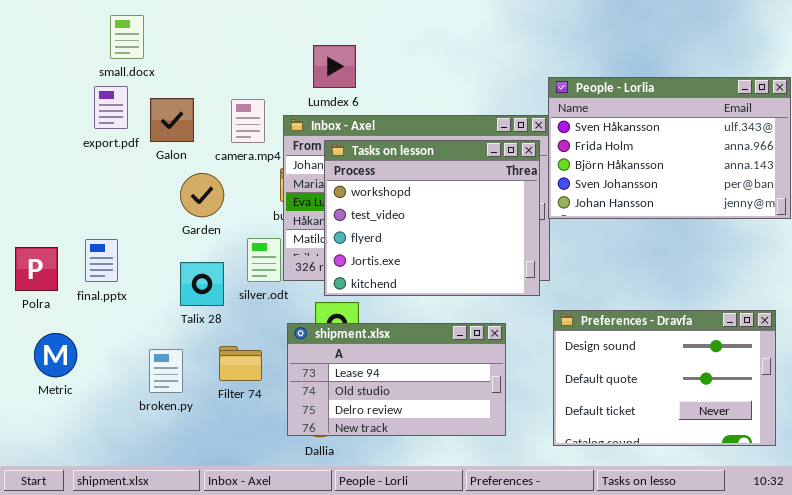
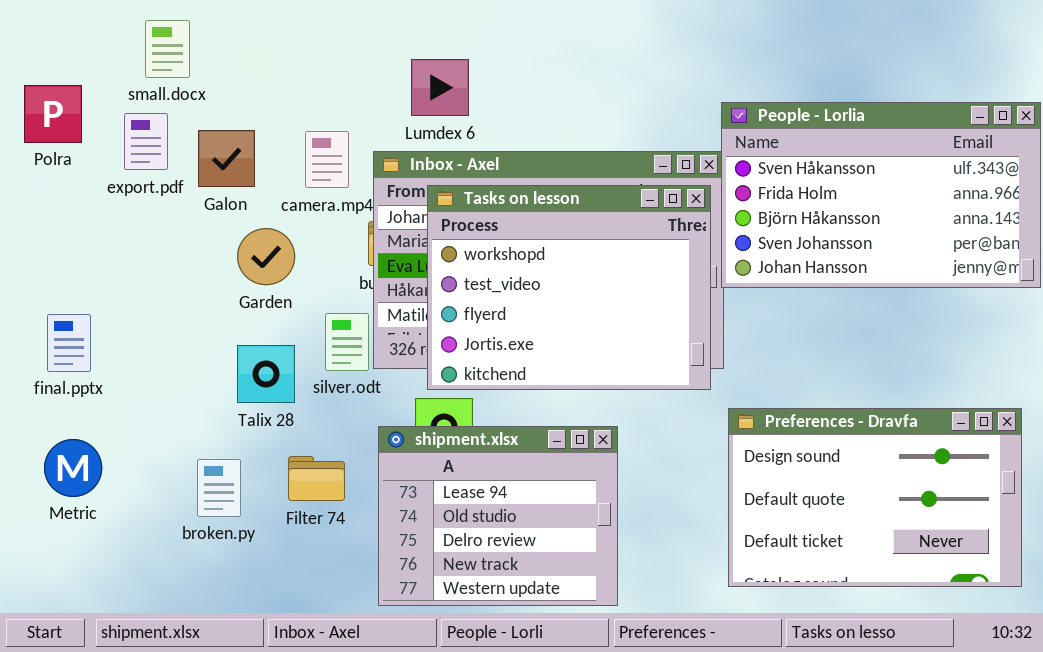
final.pptx: [85,239,118,282] -> [47,314,91,372], moved
Polra: [15,247,58,291] -> [24,85,82,143], moved
shipment.xlsx: [287,323,506,436] -> [378,426,618,606], resized

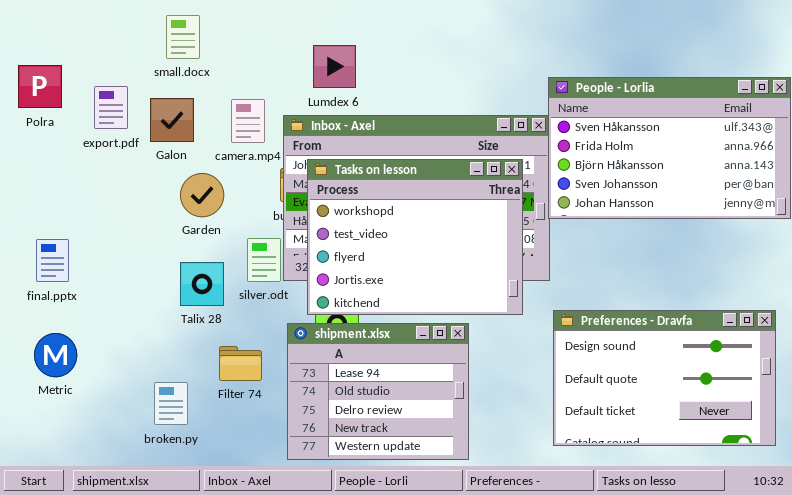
small.docx: [145,20,190,78] -> [166,15,200,59], moved
Tasks on lesson: [427,185,711,390] -> [307,159,523,315], moved
broken.py: [197,459,241,517] -> [154,382,188,425], moved

